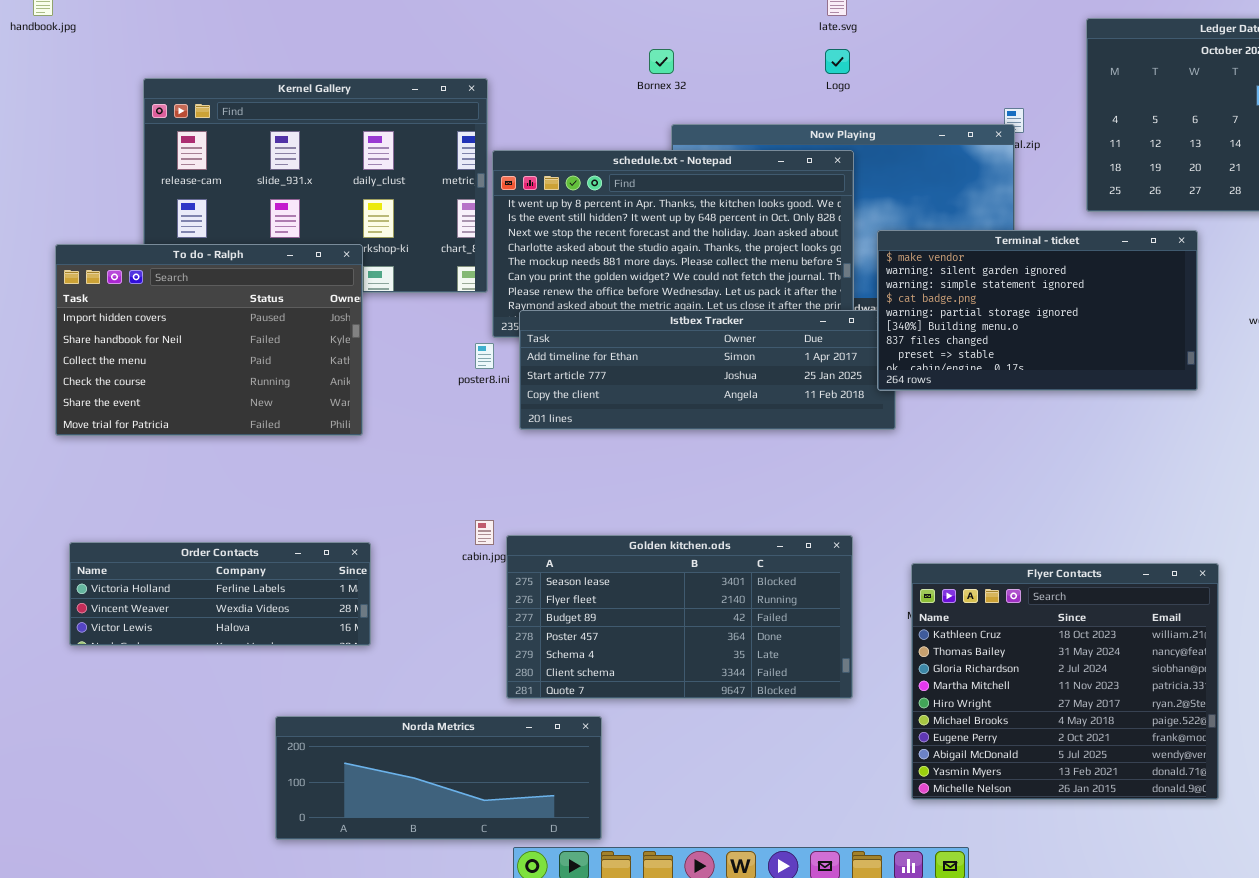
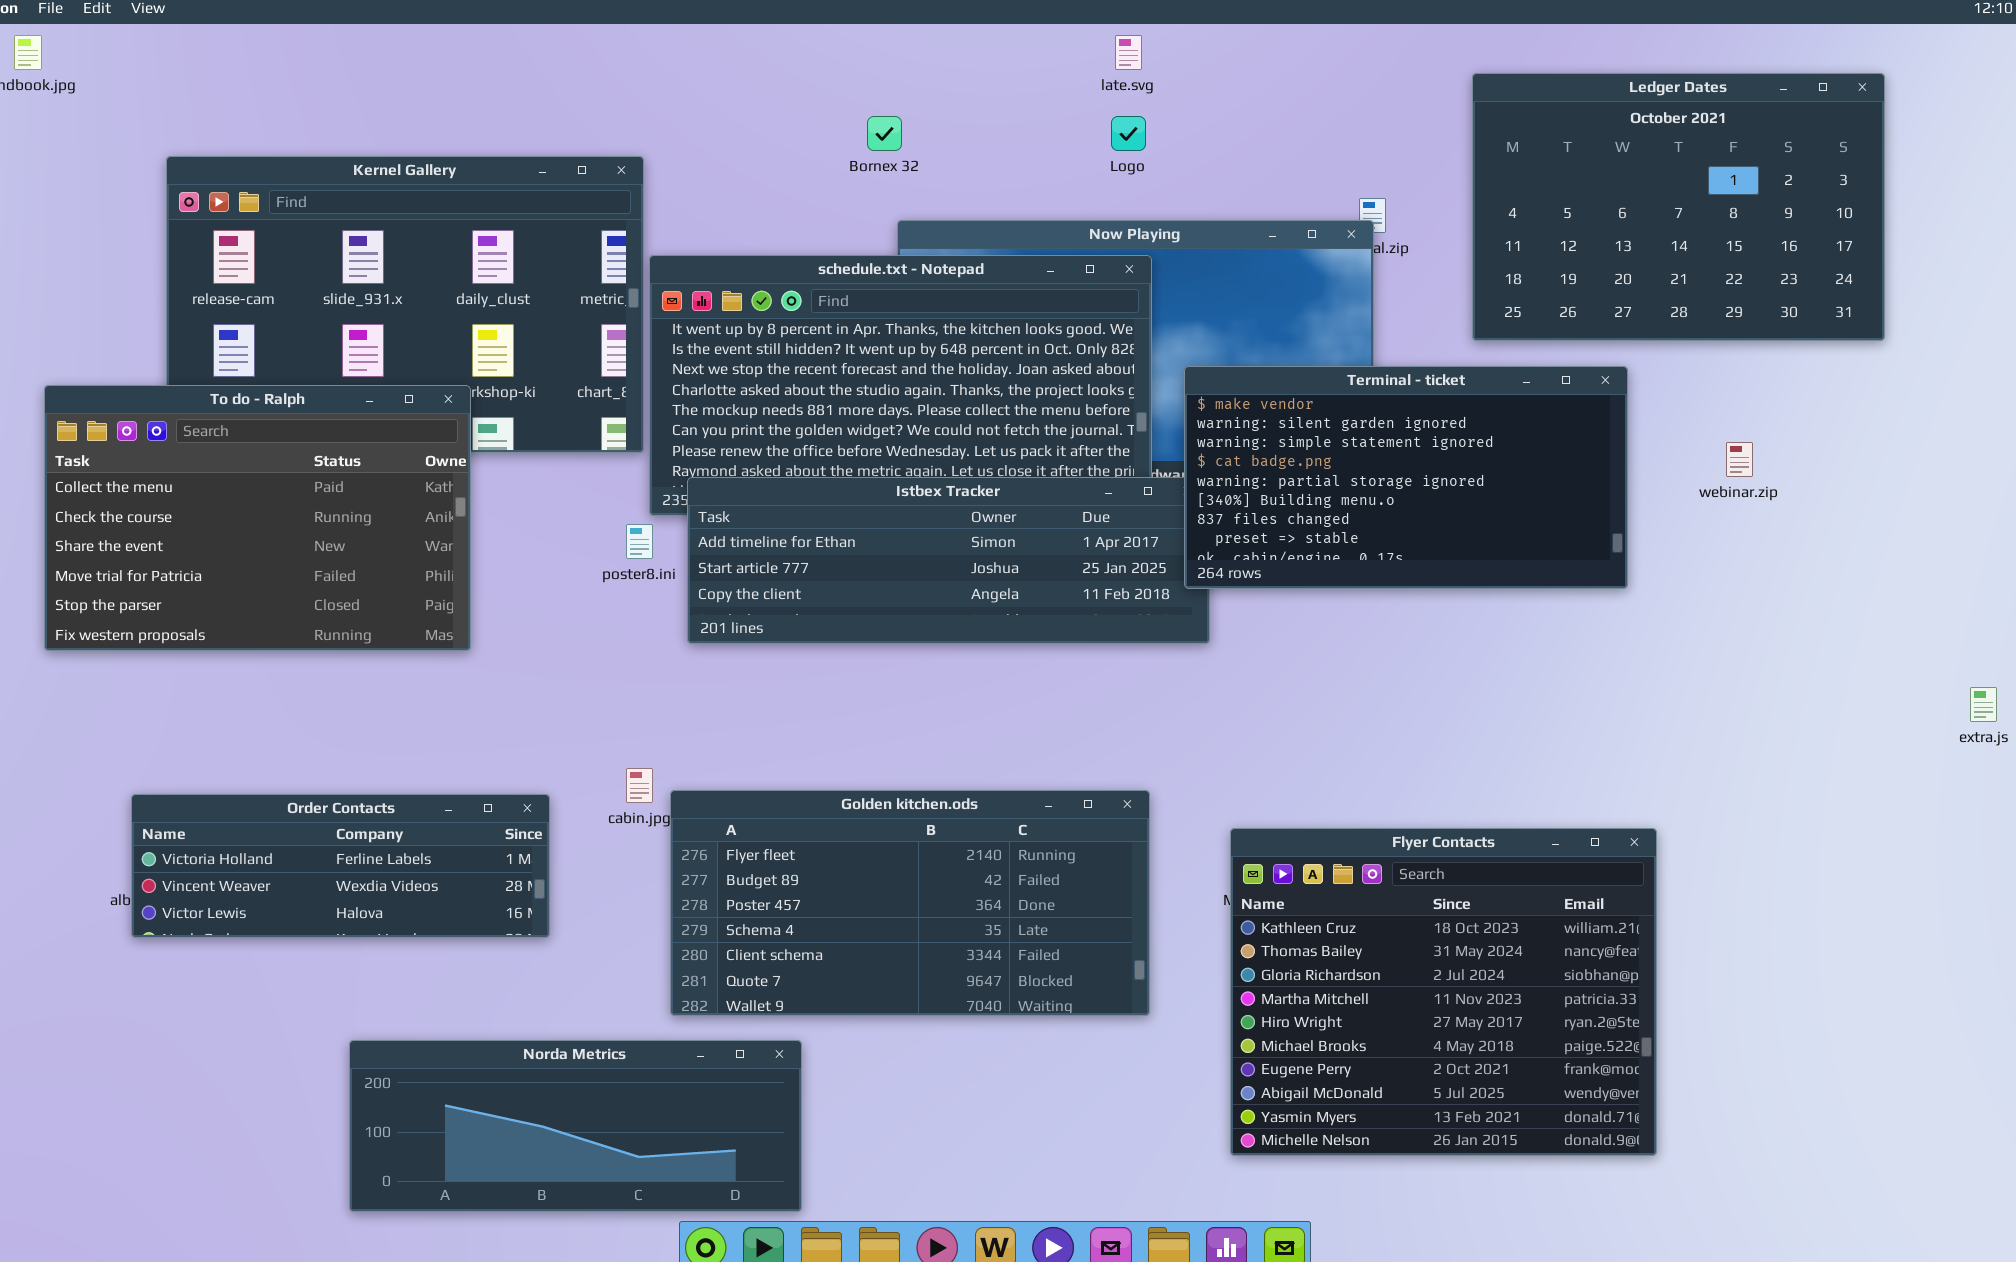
To do - Ralph: [55,244,363,436] -> [44,385,471,651], scrolled down 2 rows
Golden kitchen.ods: [506,535,853,699] -> [670,790,1150,1016], scrolled down 1 row
Order Contacts: [69,542,371,646] -> [131,794,550,938], moved

